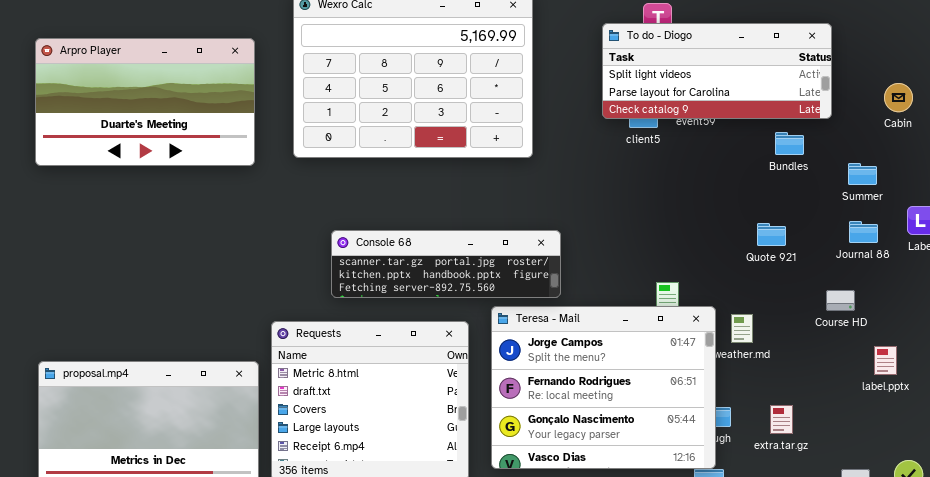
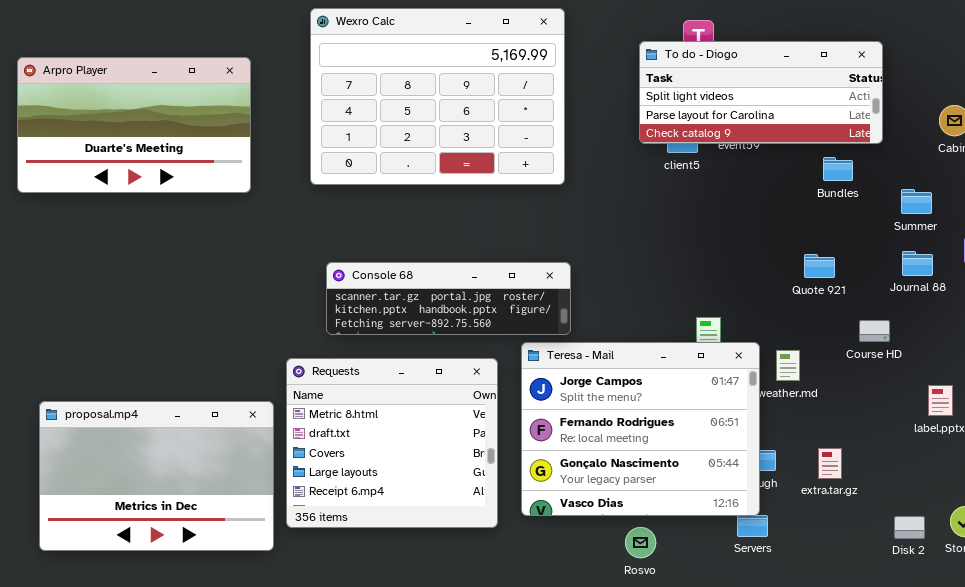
Arpro Player: [35,38,255,166] -> [17,57,251,193], moved
Console 68: [331,230,561,298] -> [326,262,571,335], moved
Course HD: [826,290,855,311] -> [859,320,890,342], moved

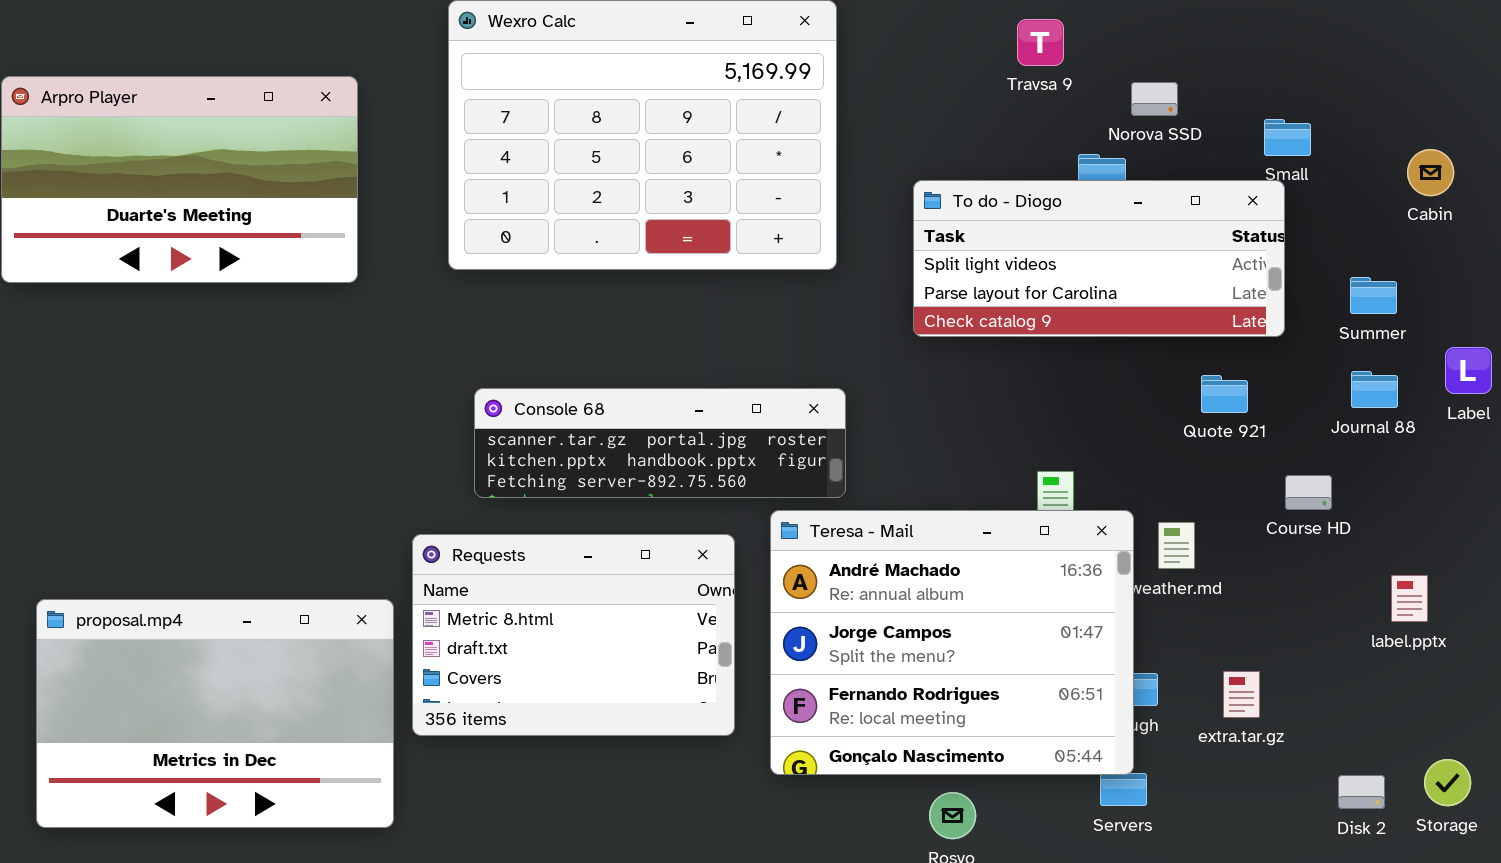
To do - Diogo: [639,41,883,144] -> [913,180,1285,337], moved
Teresa - Mail: [521,342,760,516] -> [770,510,1134,775], scrolled up 1 row
Requests: [286,358,498,528] -> [412,534,735,736], resized

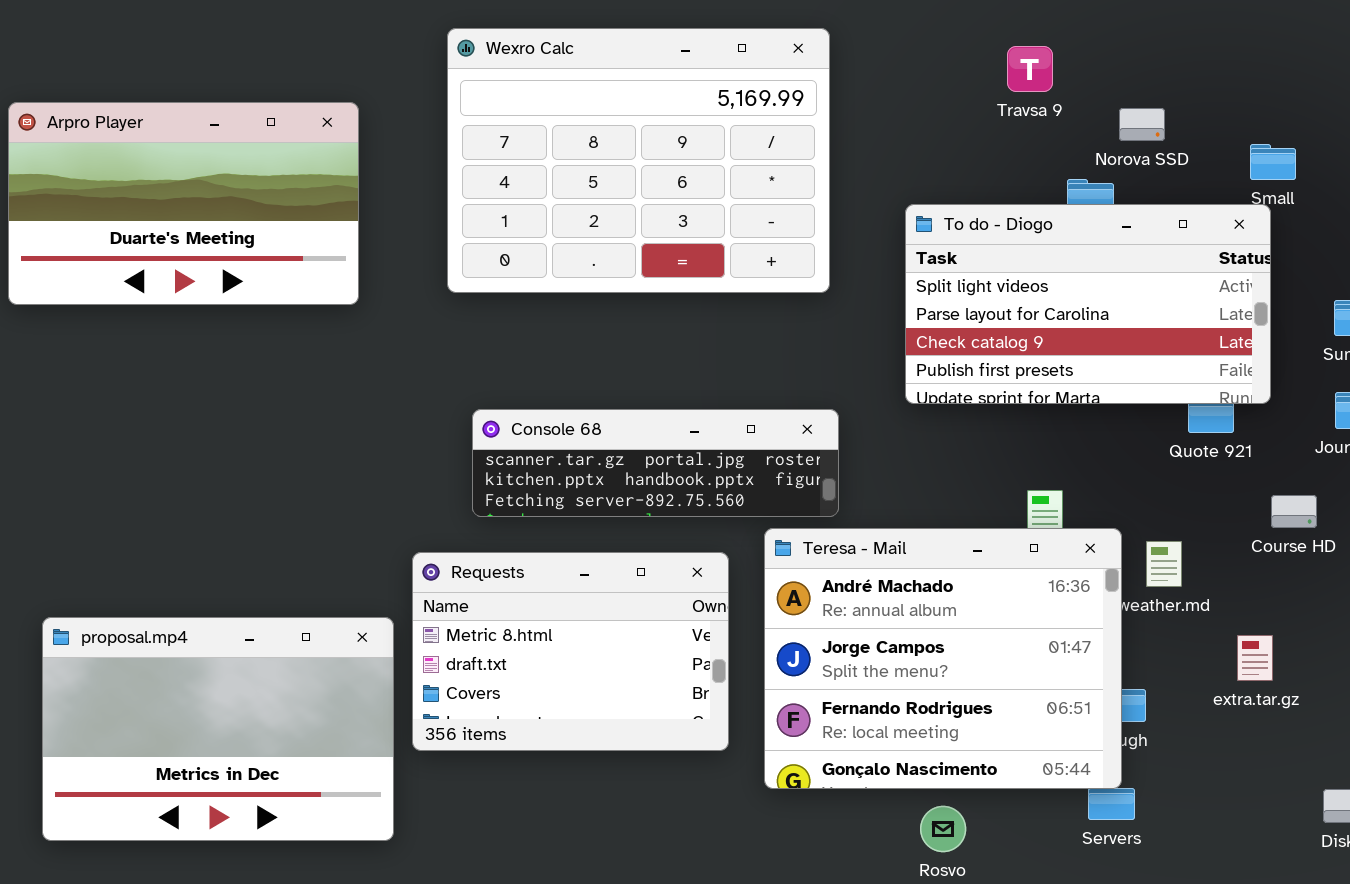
To do - Diogo: [913,180,1285,337] -> [905,204,1271,404], resized
extra.tar.gz: [1223,671,1260,718] -> [1237,635,1273,681], moved

